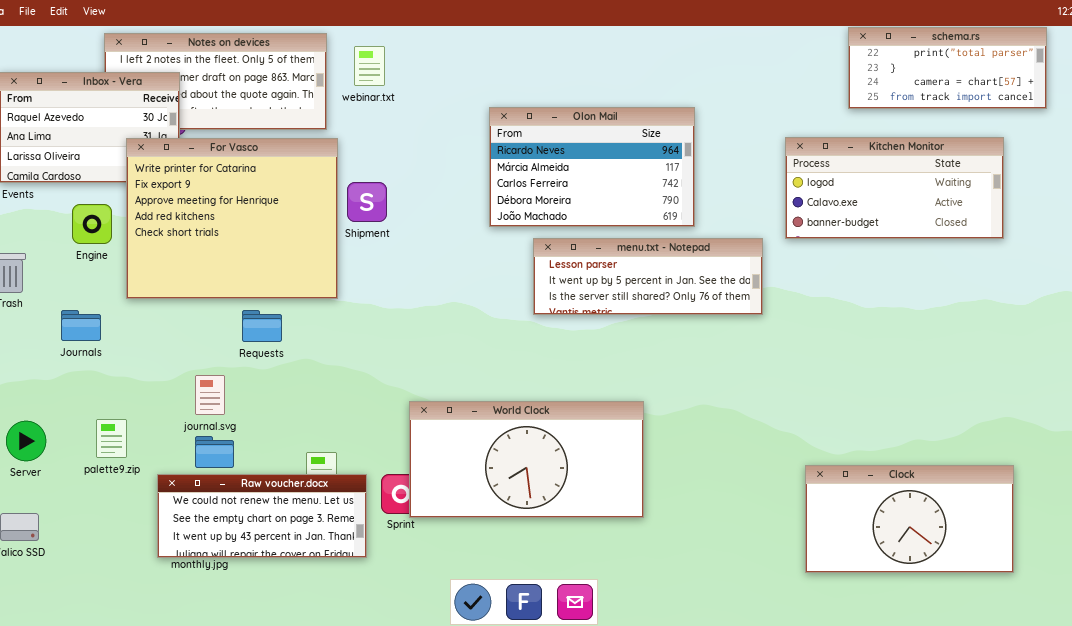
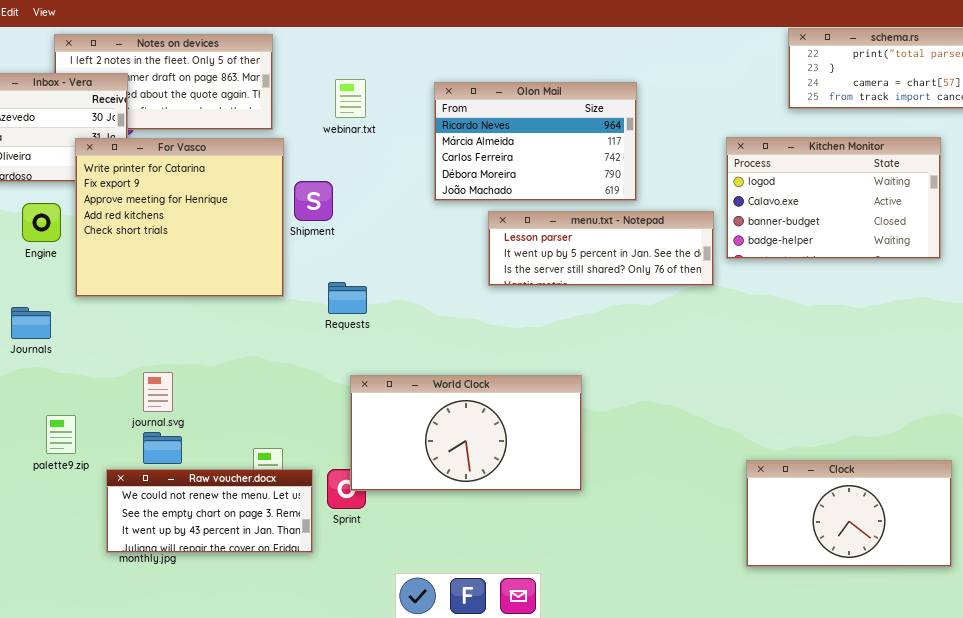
webinar.txt: [354,46,385,86] -> [335,79,366,118], moved
Olon Mail: [489,107,695,227] -> [434,82,637,201], moved
Kitchen Monitor: [785,137,1004,239] -> [726,137,941,259], resized
menu.txt - Notepad: [533,238,763,315] -> [488,211,714,286], moved
Requests: [242,310,282,342] -> [328,282,367,314], moved
World Clock: [409,401,644,518] -> [350,375,582,491], moved

